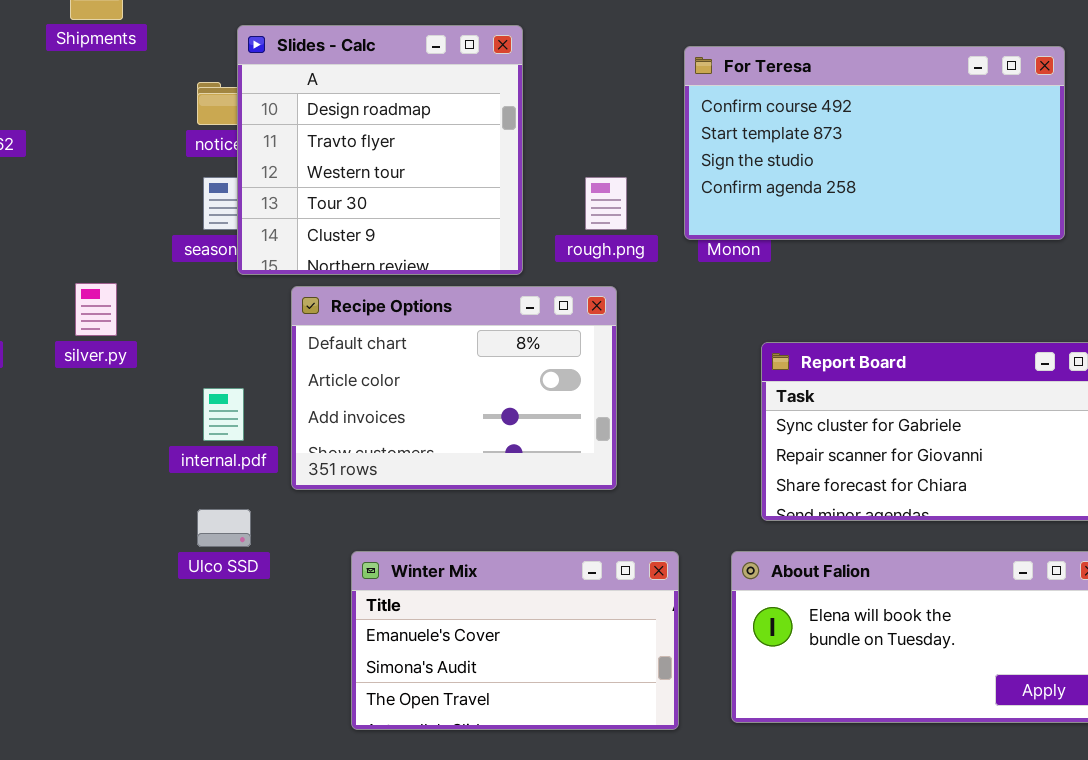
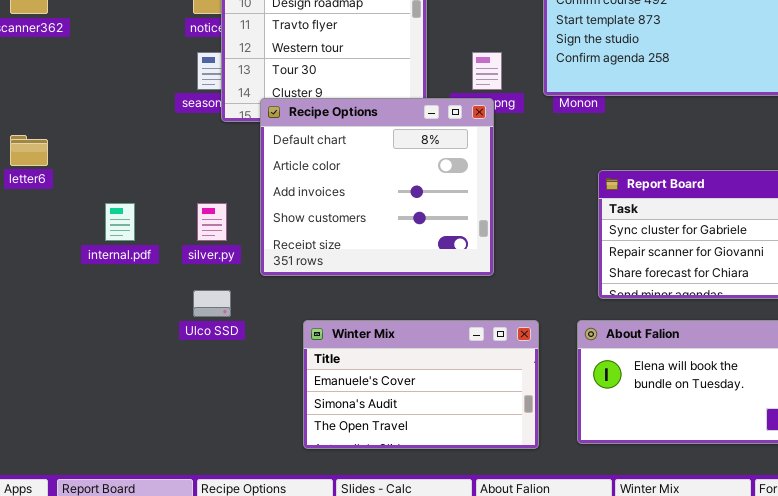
silver.py: [75,283,117,336] -> [197,203,227,241], moved
Recipe Options: [291,286,617,490] -> [260,98,494,276], resized
internal.pdf: [203,388,244,441] -> [105,203,135,241], moved

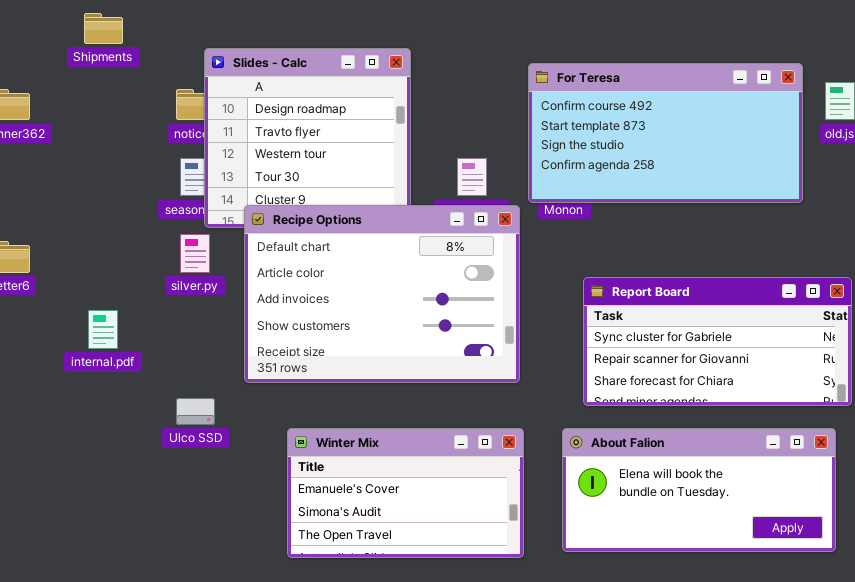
Recipe Options: [260,98,494,276] -> [244,205,520,383], resized
silver.py: [197,203,227,241] -> [180,234,210,273], moved

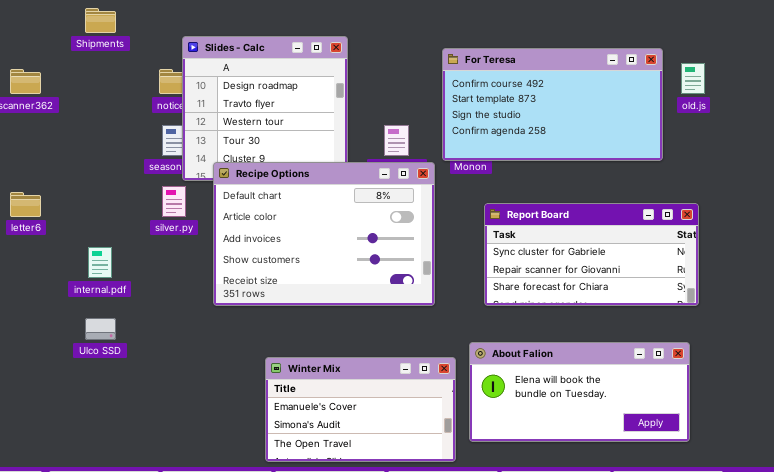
Report Board: [583,277,852,406] -> [484,203,699,306], moved
Ulco SSD: [176,398,215,425] -> [85,318,116,340], moved
Winter Mix: [287,428,524,558] -> [265,357,456,462], moved

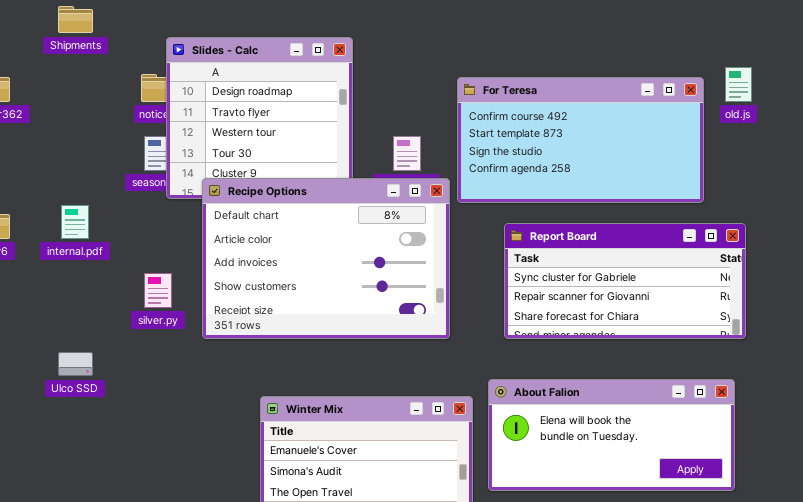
For Teresa: [442,48,663,161] -> [457,77,704,203], moved
silver.py: [162,186,186,217] -> [144,273,172,308], moved
internal.pdf: [88,247,112,278] -> [61,205,89,239], moved

